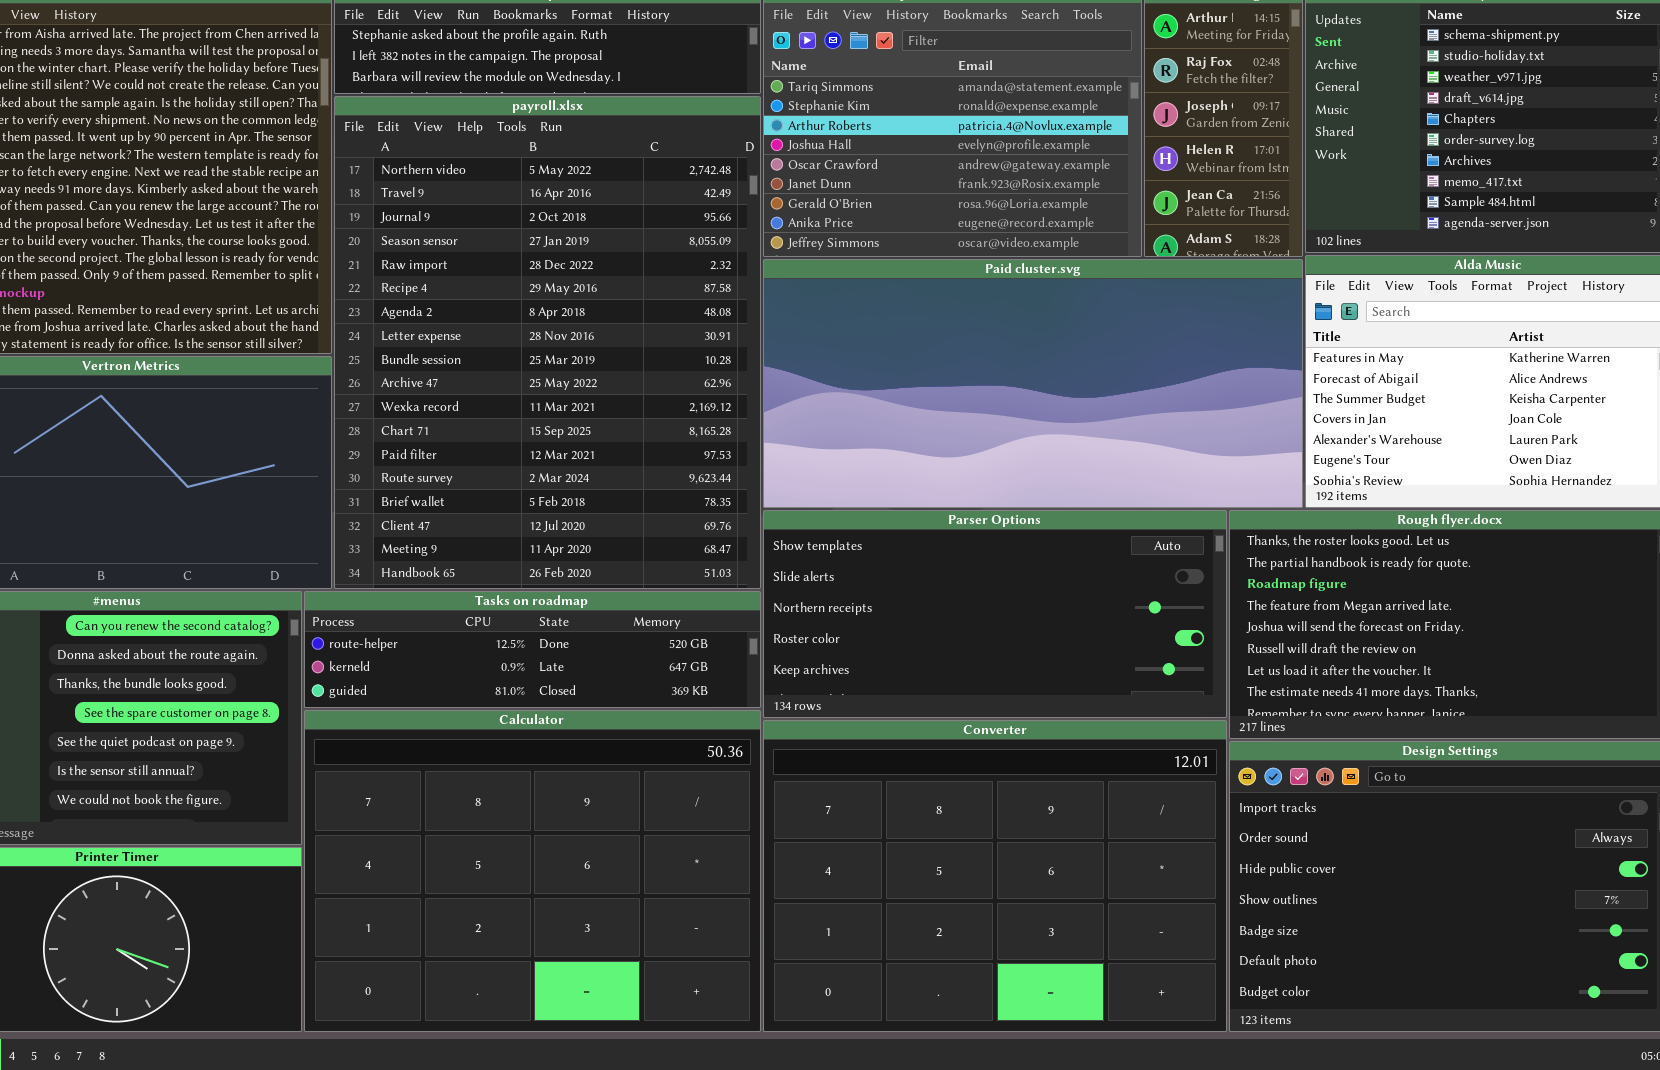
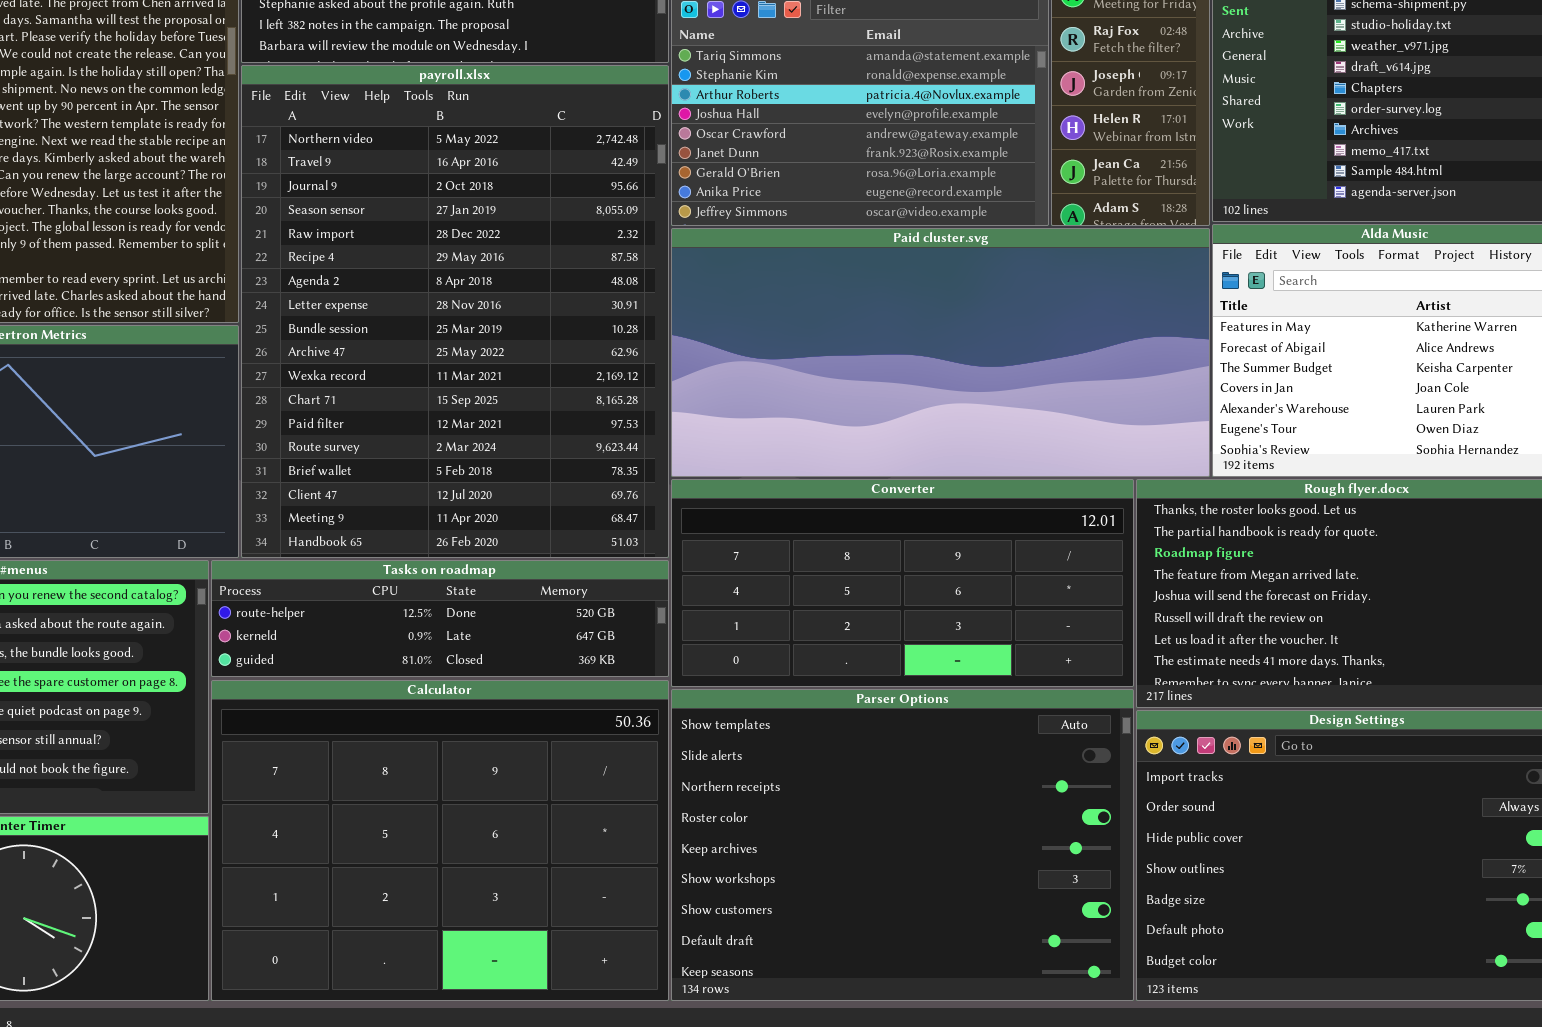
Parser Options: [763,510,1227,718] -> [671,689,1134,1001], moved, resized
Converter: [763,720,1227,1032] -> [671,479,1134,687], moved, resized

